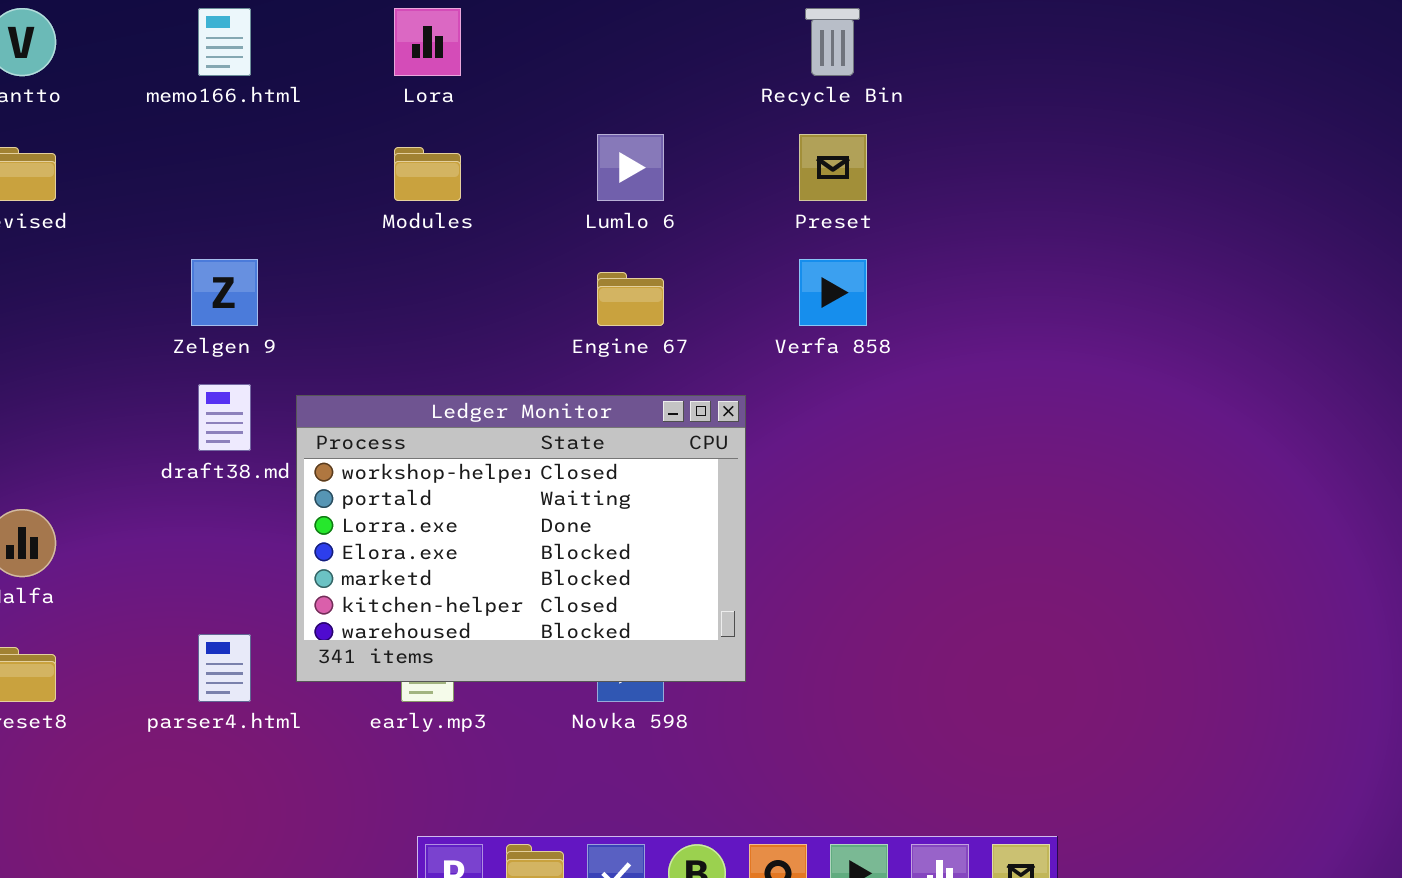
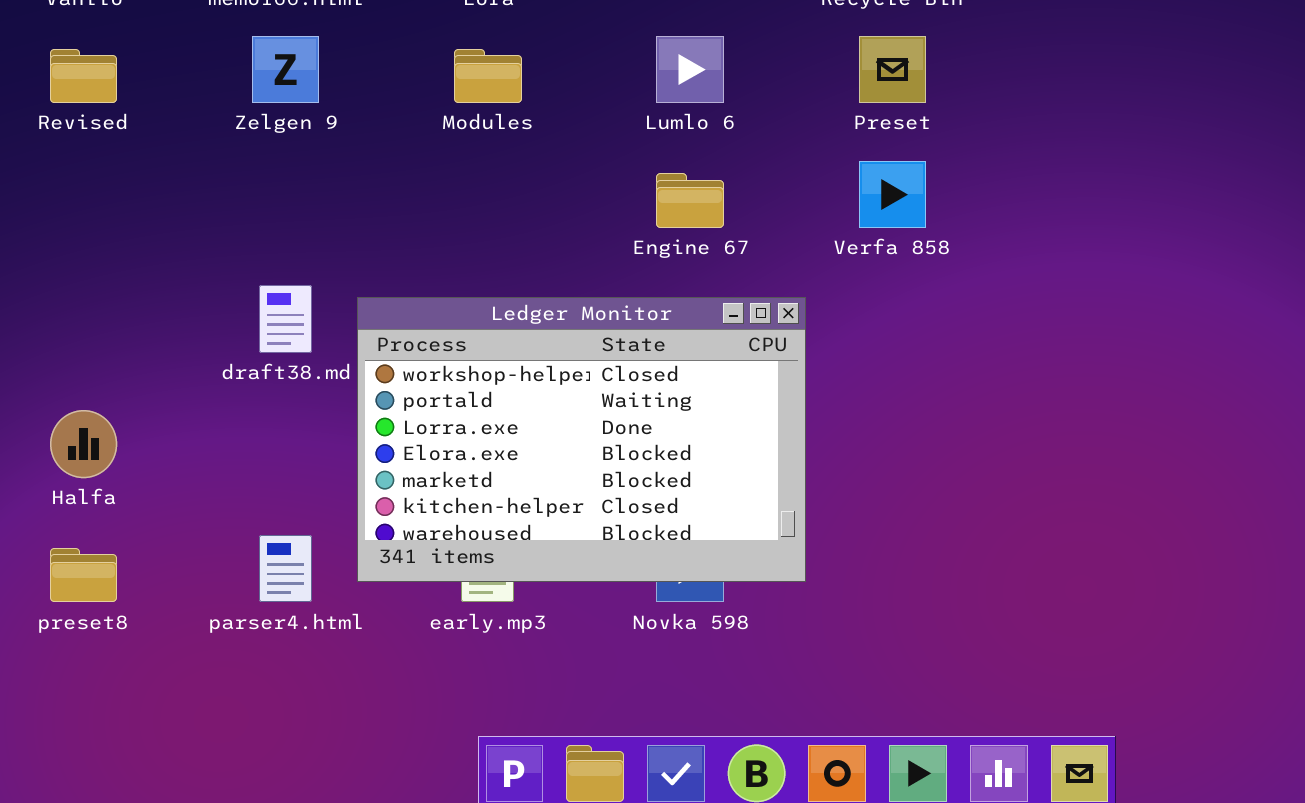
Zelgen 9: [191,259,258,326] -> [252,36,319,103], moved

